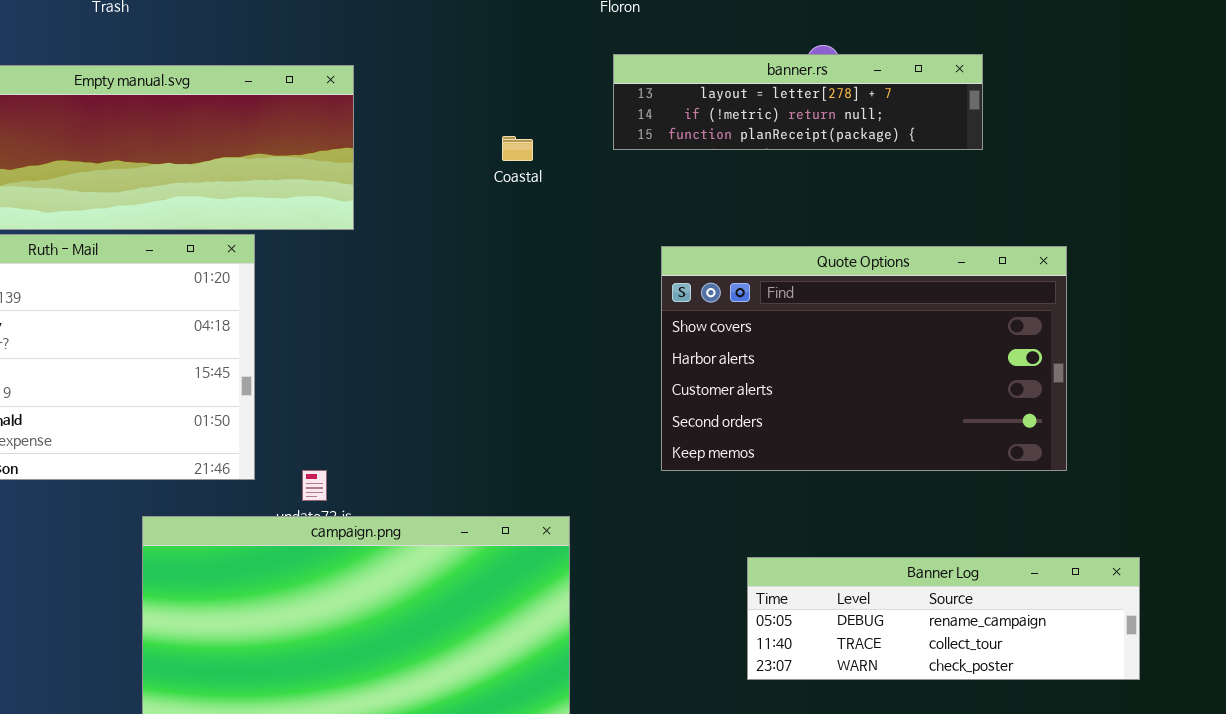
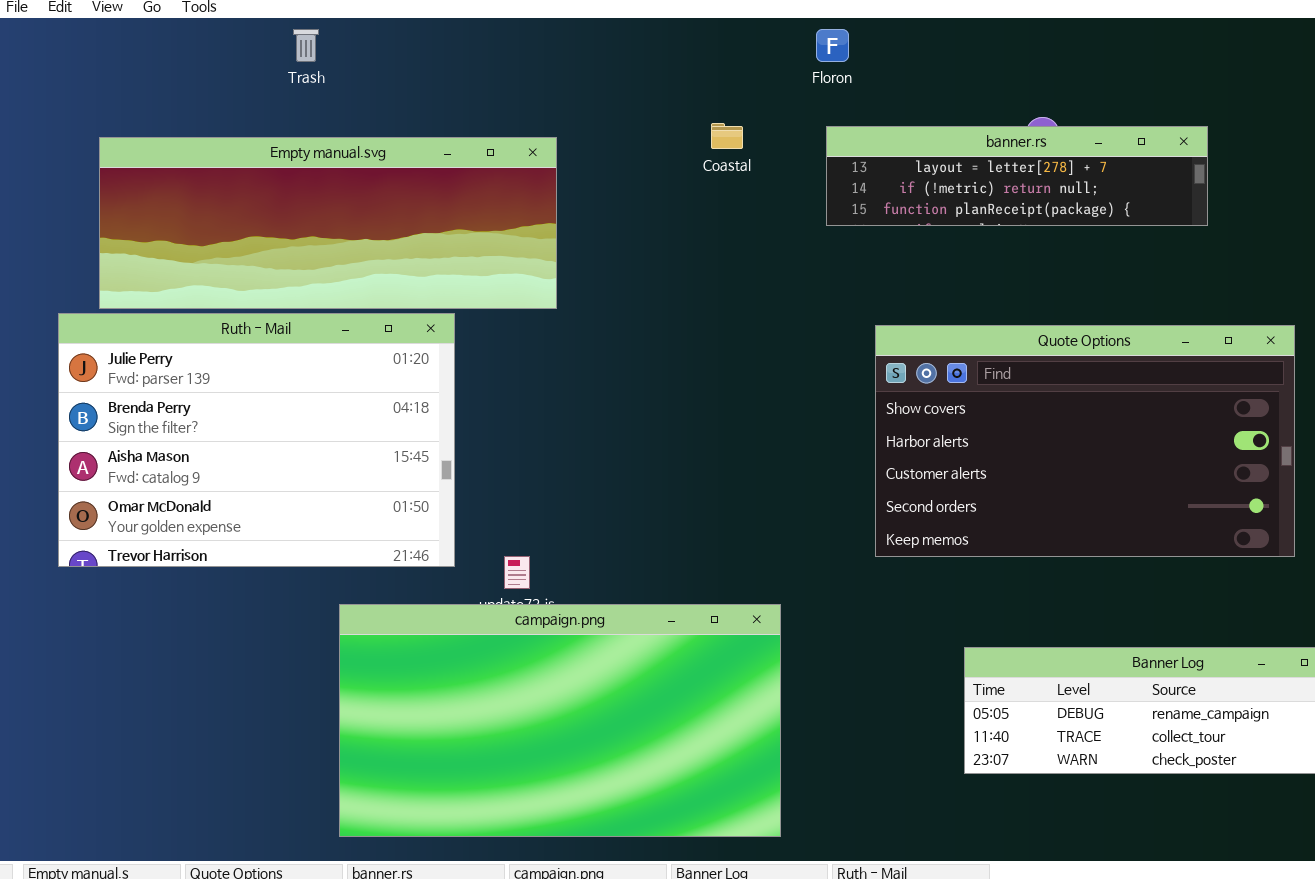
Coastal: [502,136,533,161] -> [711,123,743,149], moved

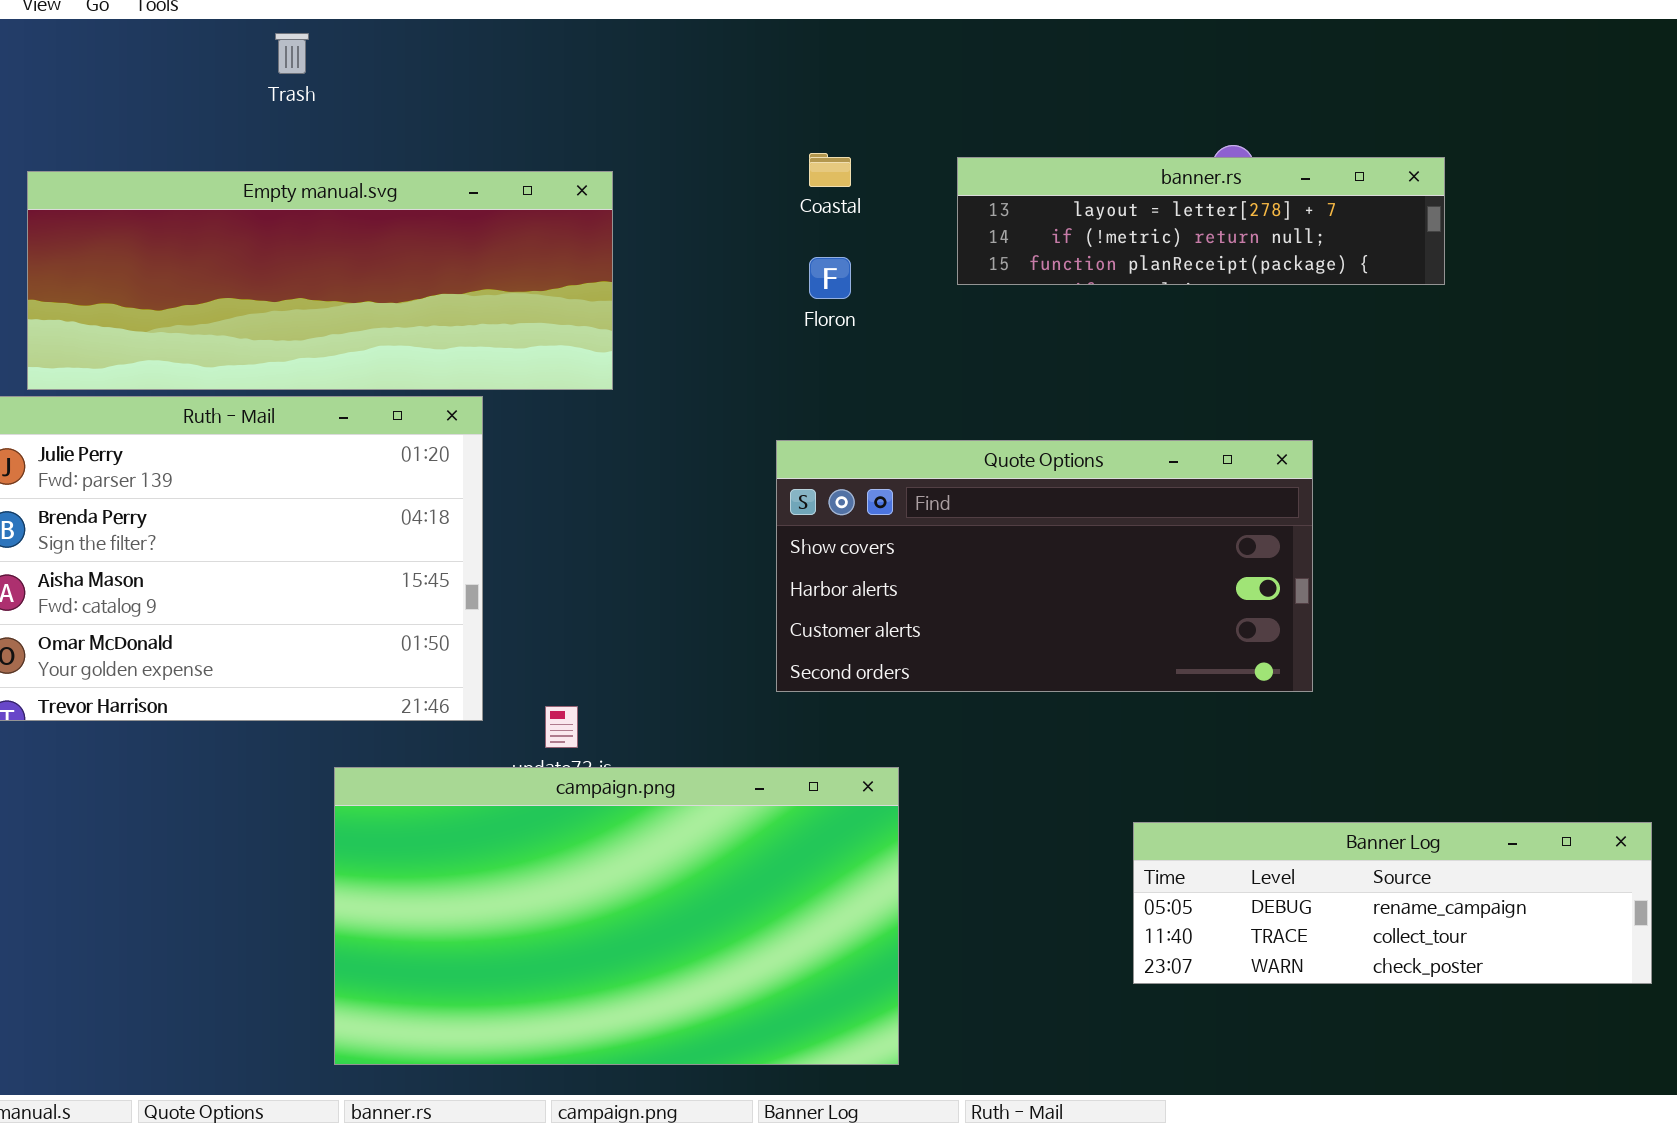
Floron: [816,29,849,62] -> [809,257,851,299], moved
Quote Options: [875,325,1295,557] -> [776,440,1313,692], moved, resized

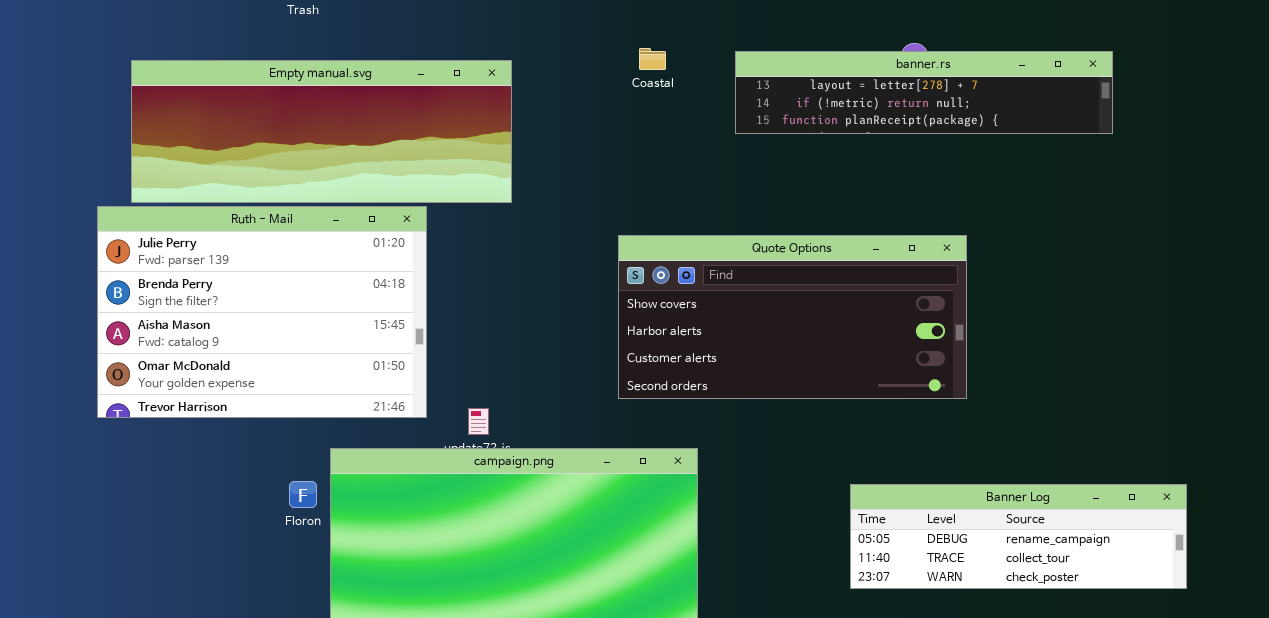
banner.rs: [957,157,1445,285] -> [735,51,1113,134], resized
Floron: [809,257,851,299] -> [289,481,317,508], moved

